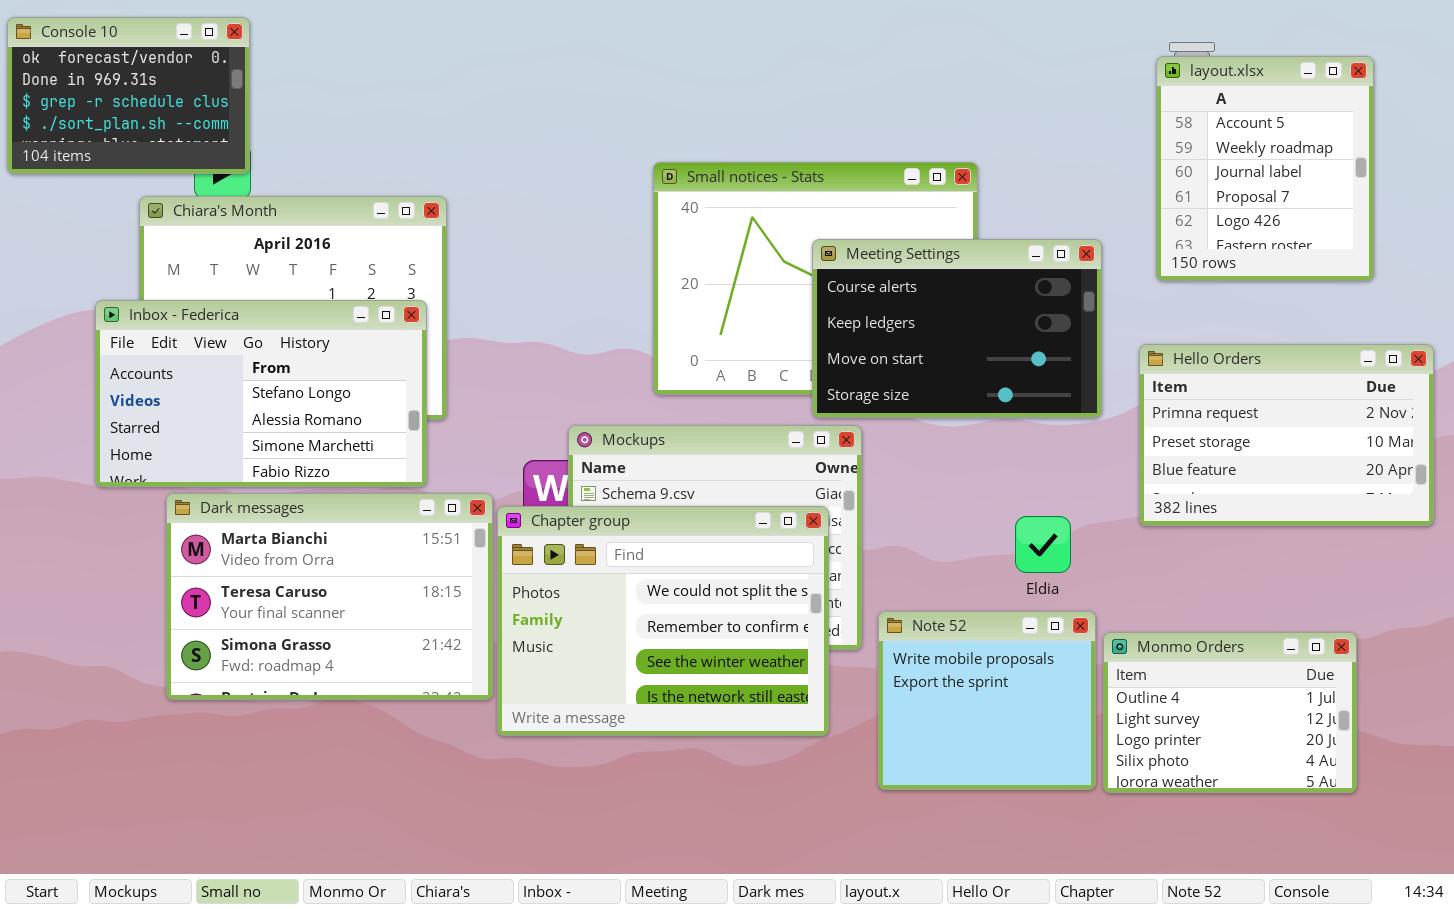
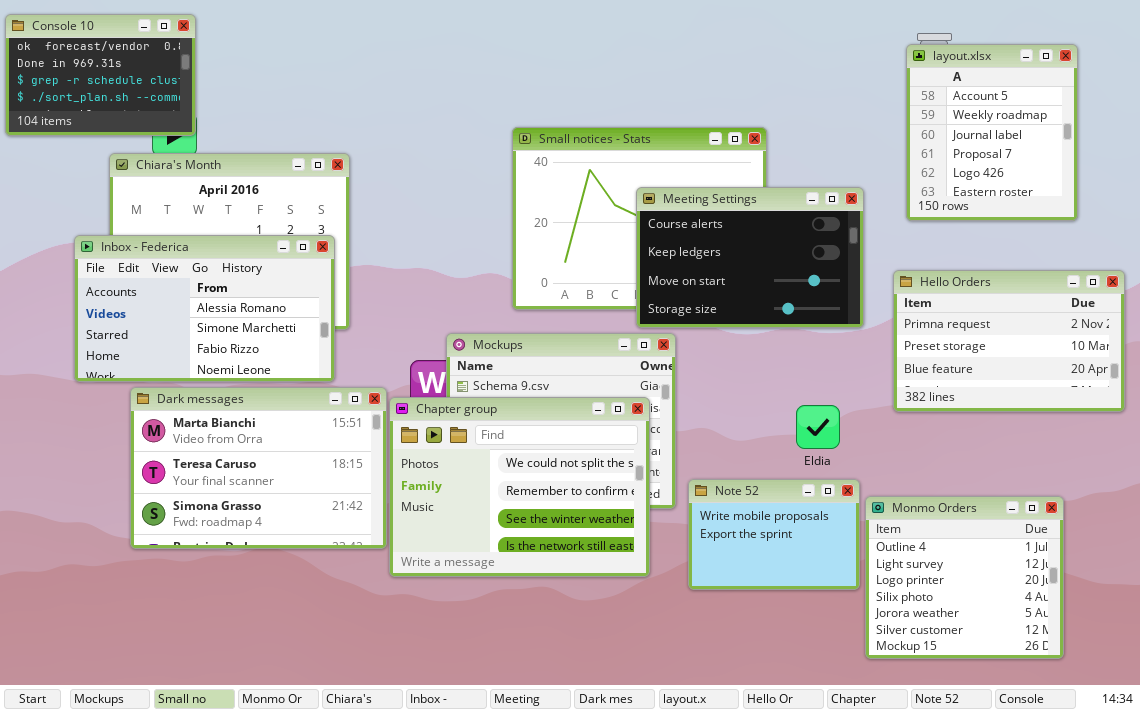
Inbox - Federica: [95,300,427,487] -> [74,235,335,382], scrolled down 1 row
Note 52: [878,611,1096,790] -> [688,479,860,590], resized
Monmo Orders: [1103,632,1357,793] -> [865,496,1064,659], resized

